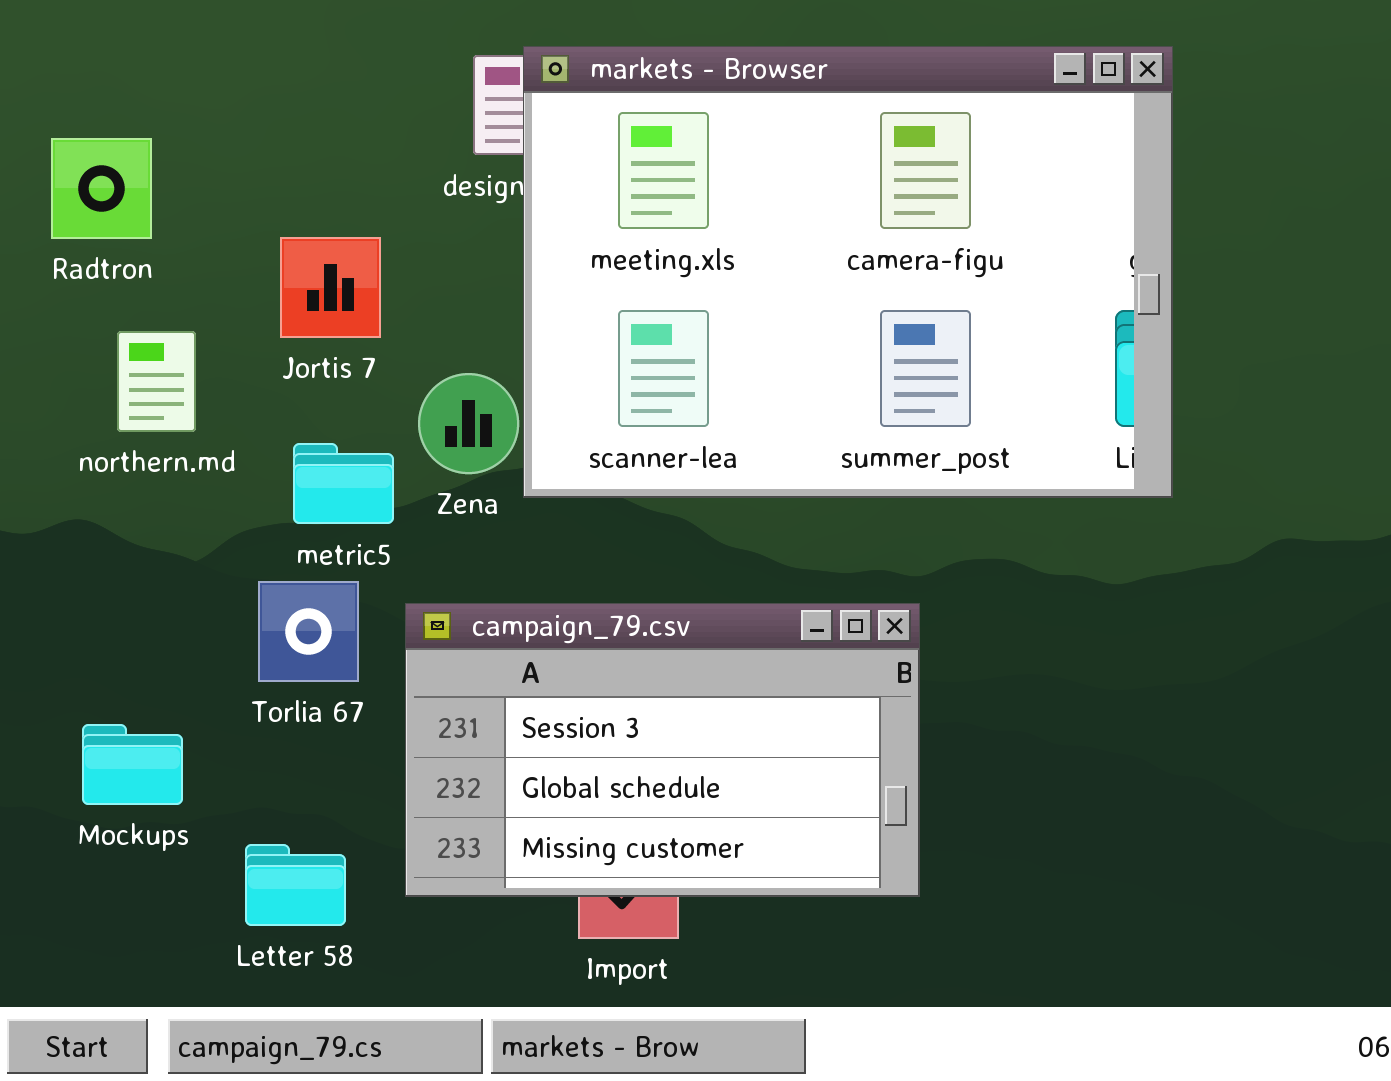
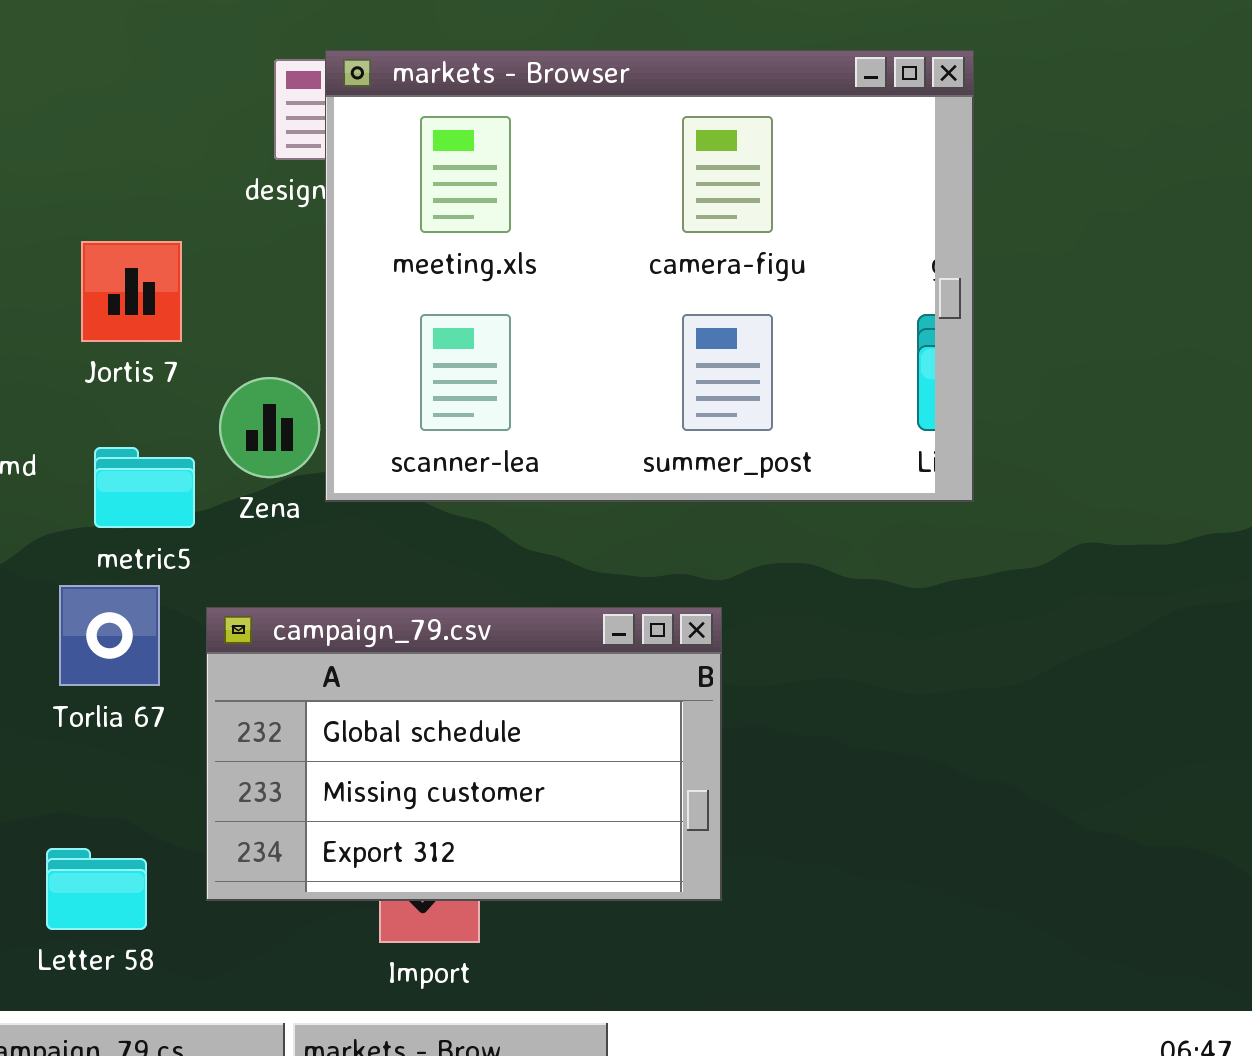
campaign_79.csv: [405,603,920,897] -> [206,607,722,901], scrolled down 1 row

